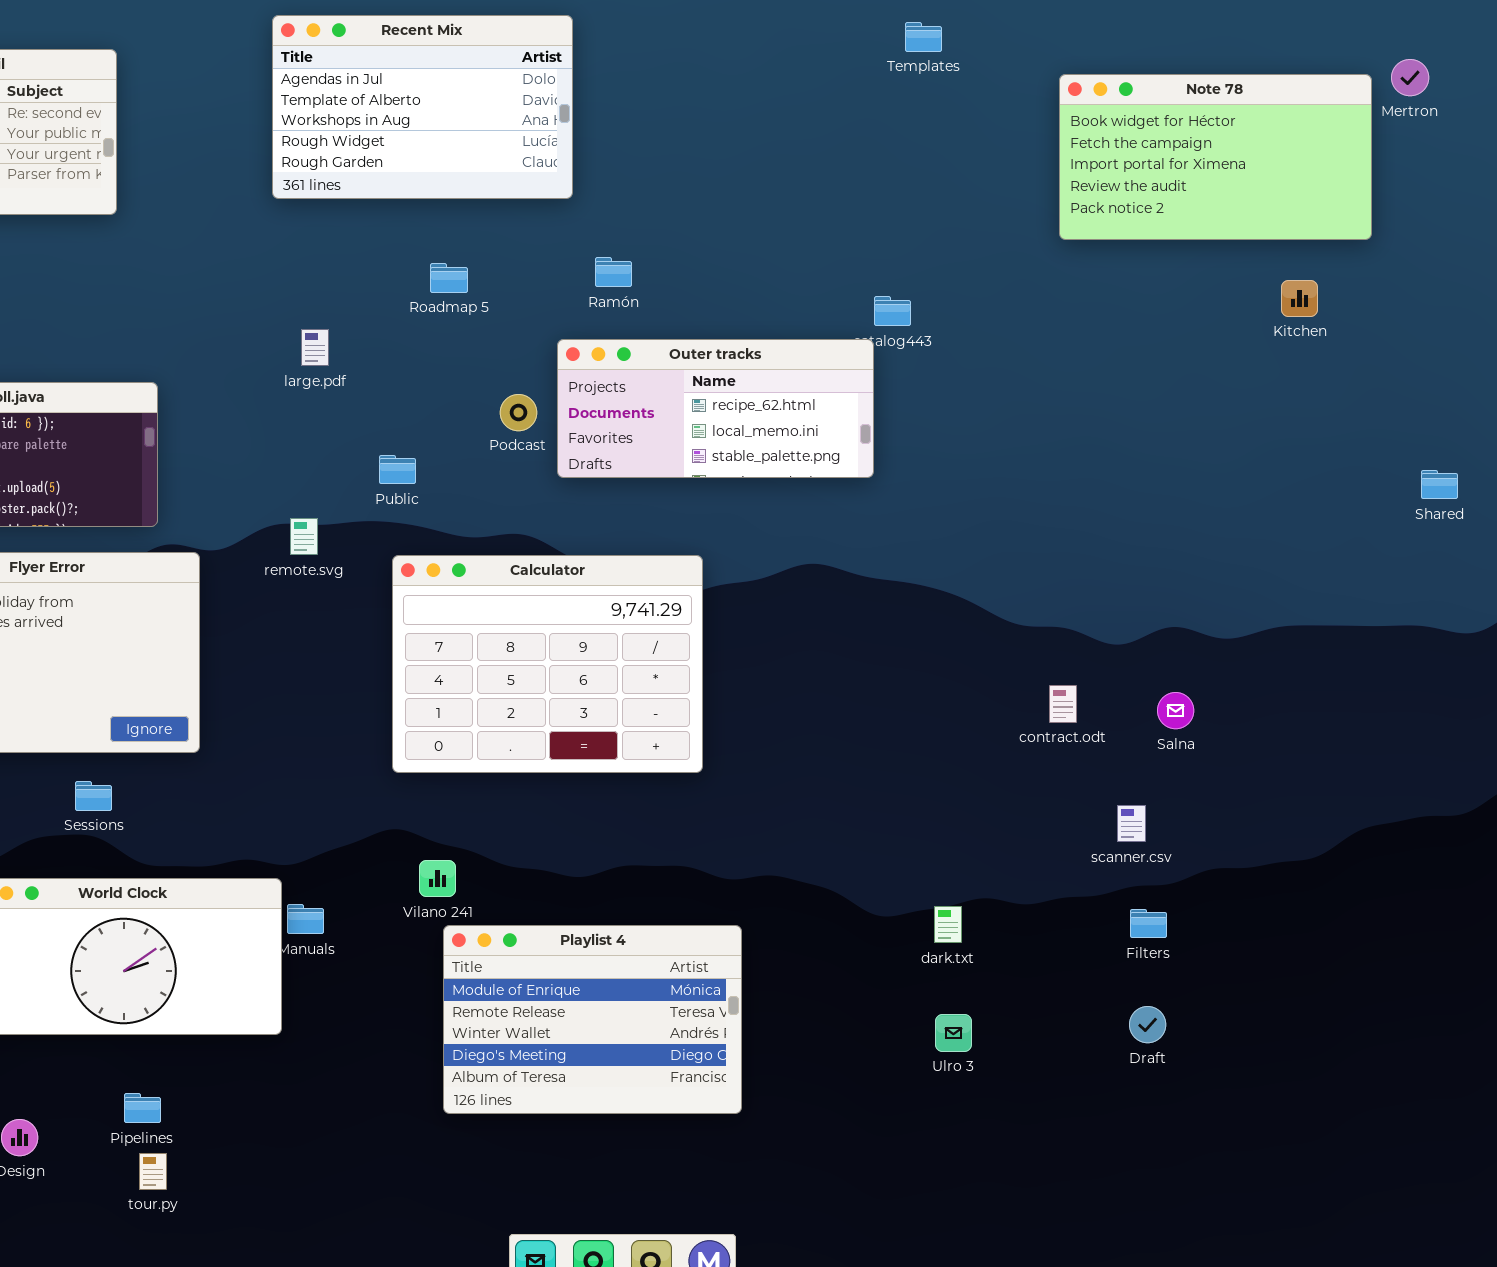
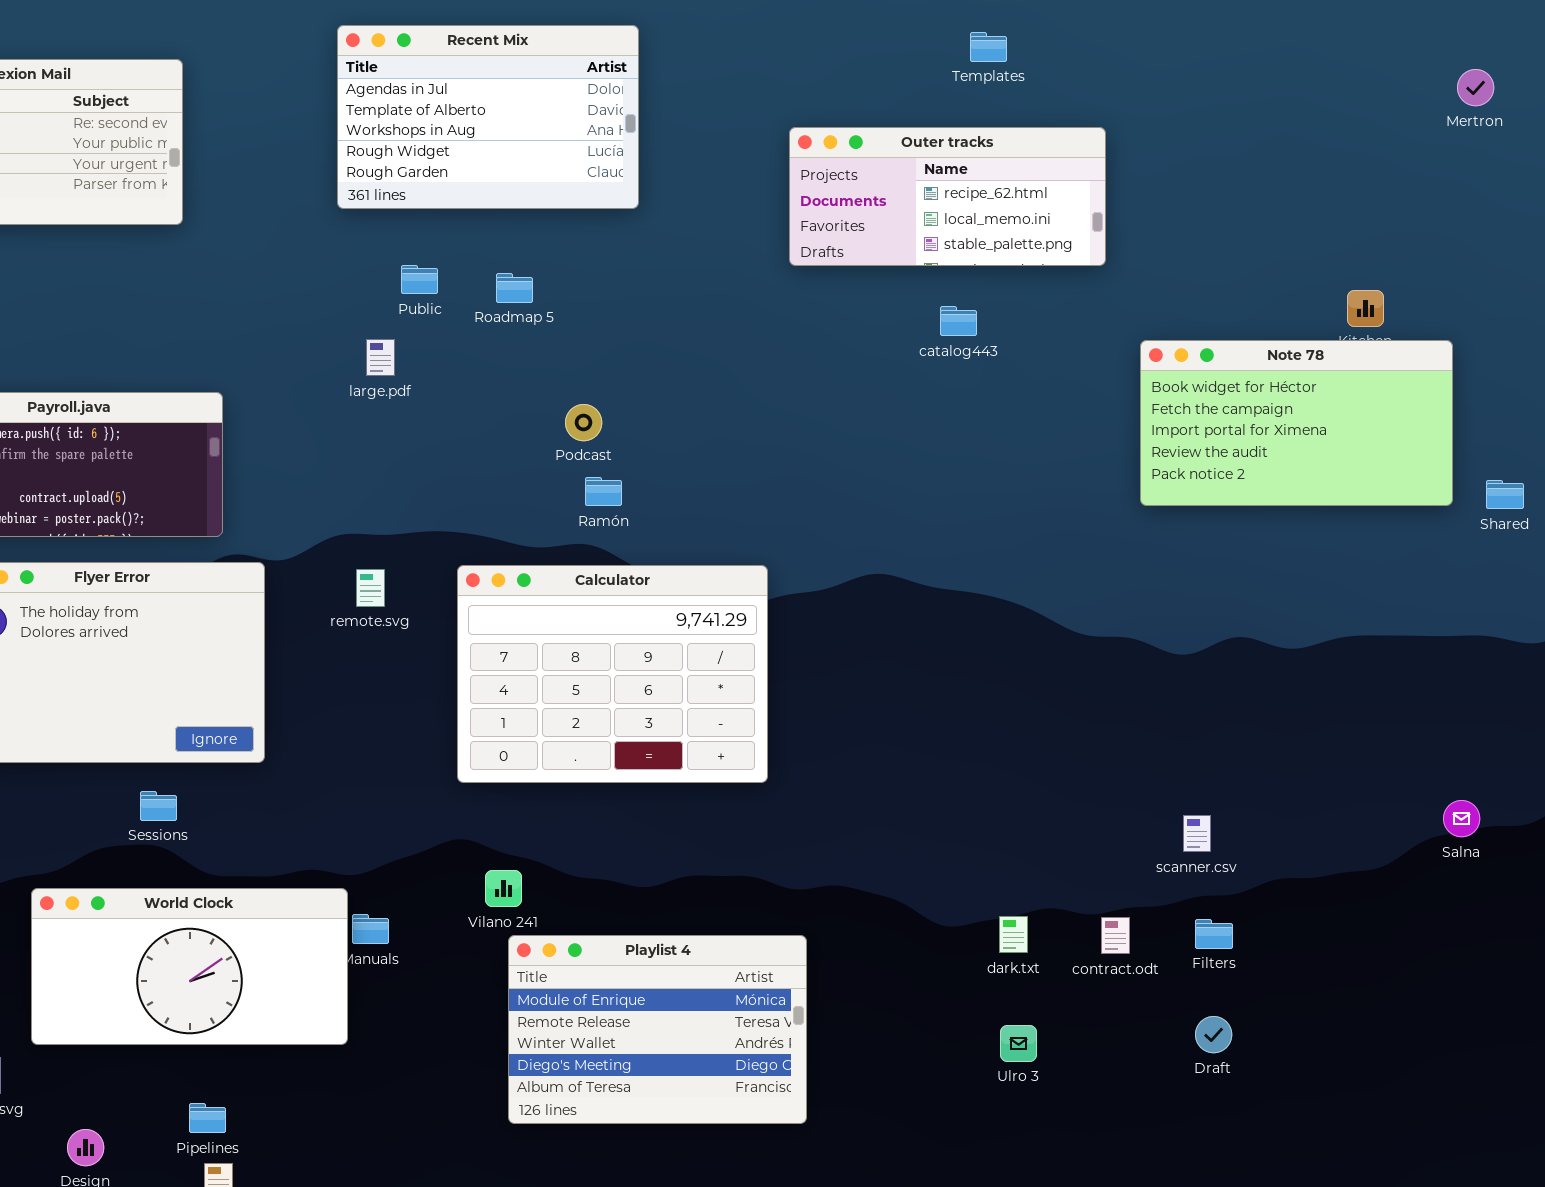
Note 78: [1059,74,1372,240] -> [1140,340,1453,506], moved
Ramón: [595,257,632,287] -> [585,477,622,506], moved
Outer tracks: [557,339,874,478] -> [789,127,1106,266], moved
Public: [379,455,416,484] -> [401,265,438,294], moved
remote.svg: [290,518,318,555] -> [356,569,385,607], moved
contract.odt: [1049,685,1077,723] -> [1101,917,1130,954], moved
Salna: [1157,692,1194,729] -> [1443,800,1480,837], moved

